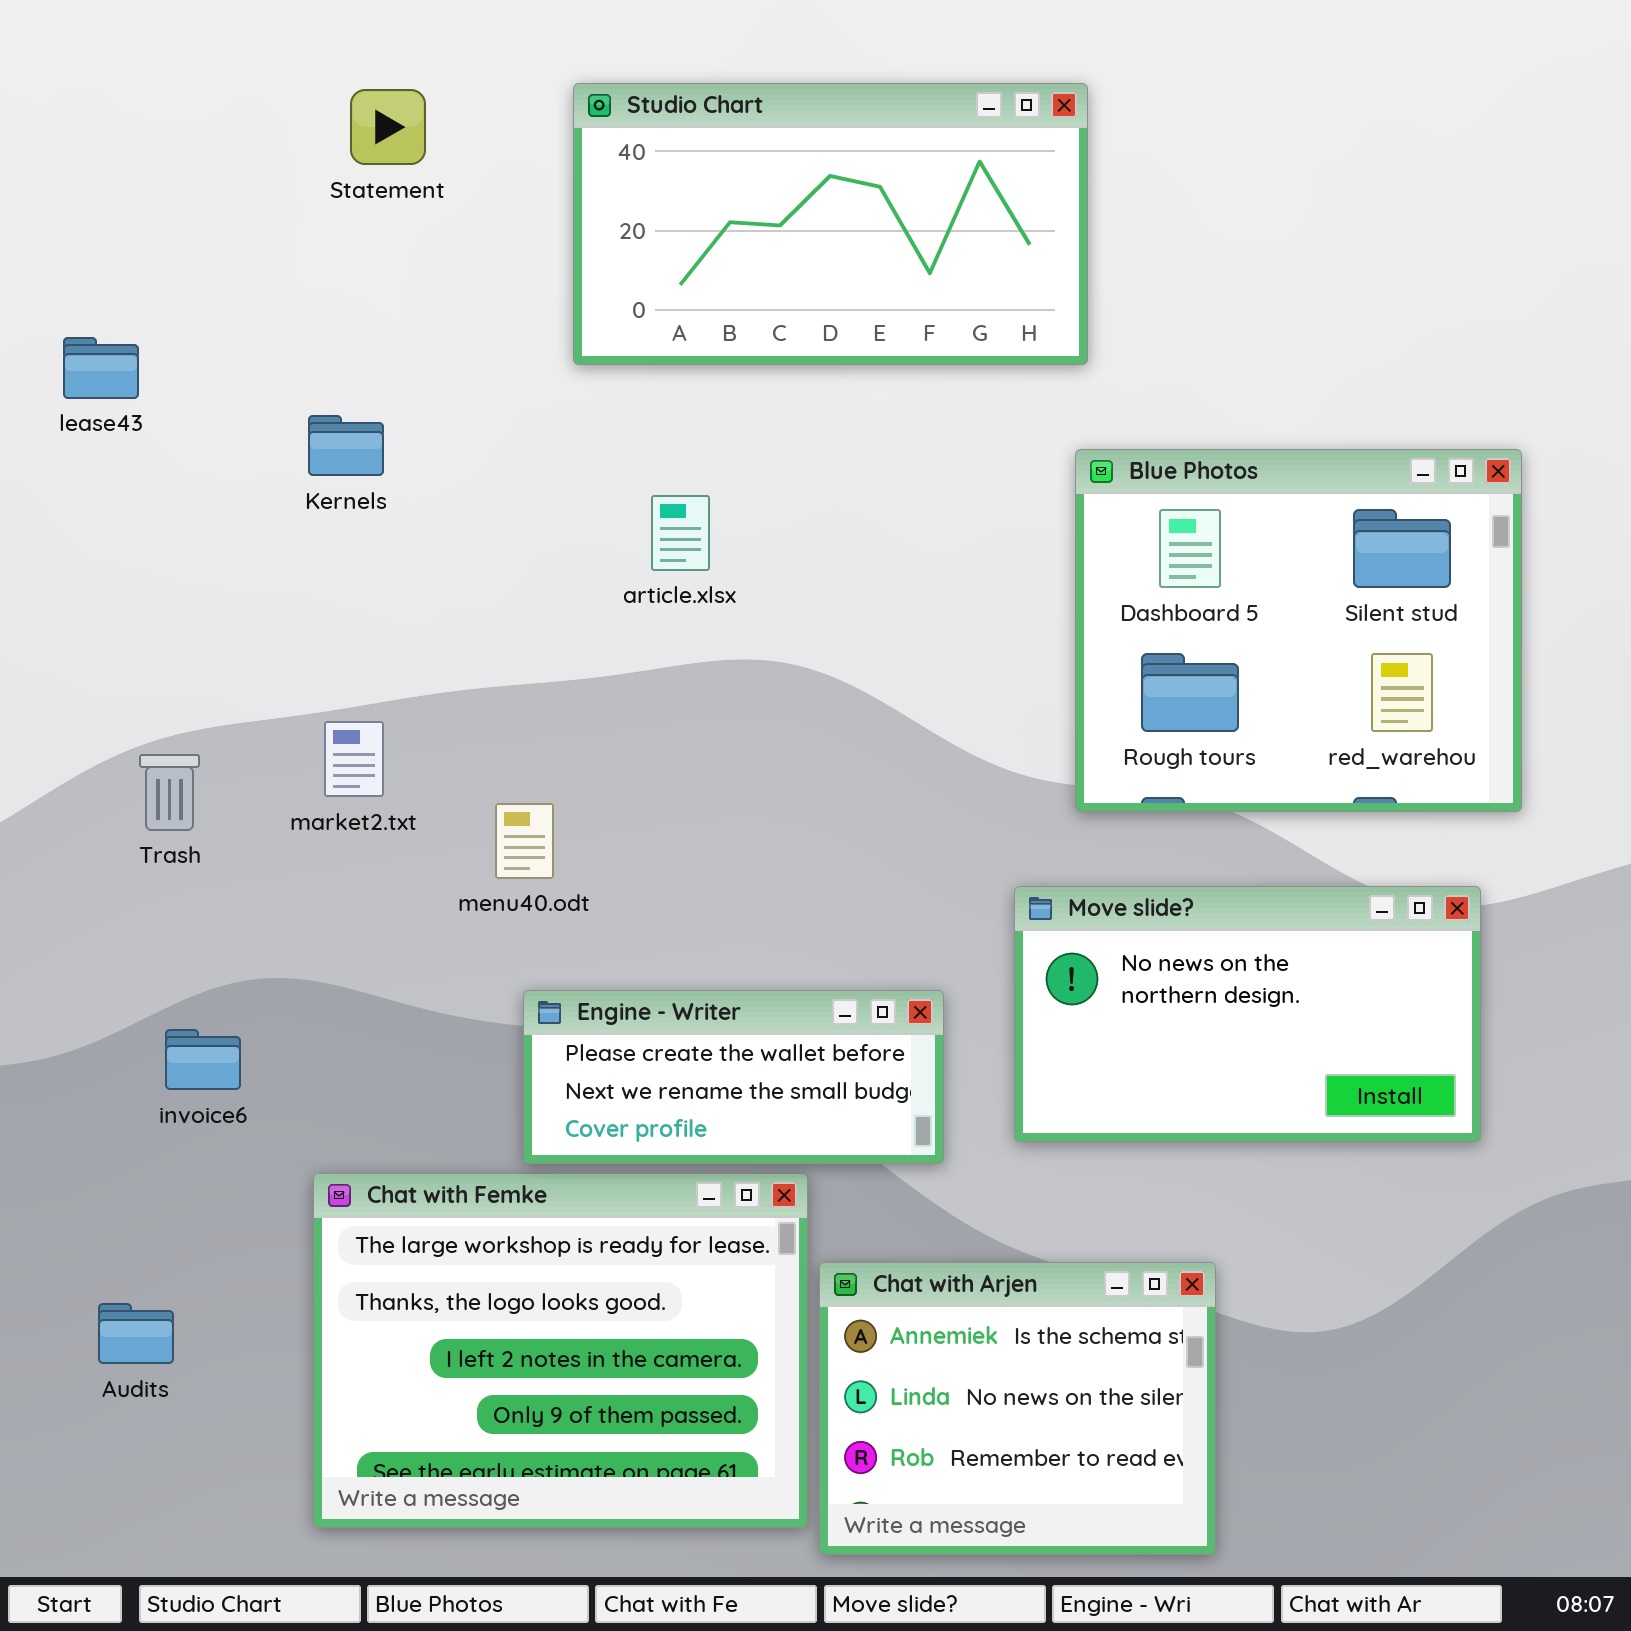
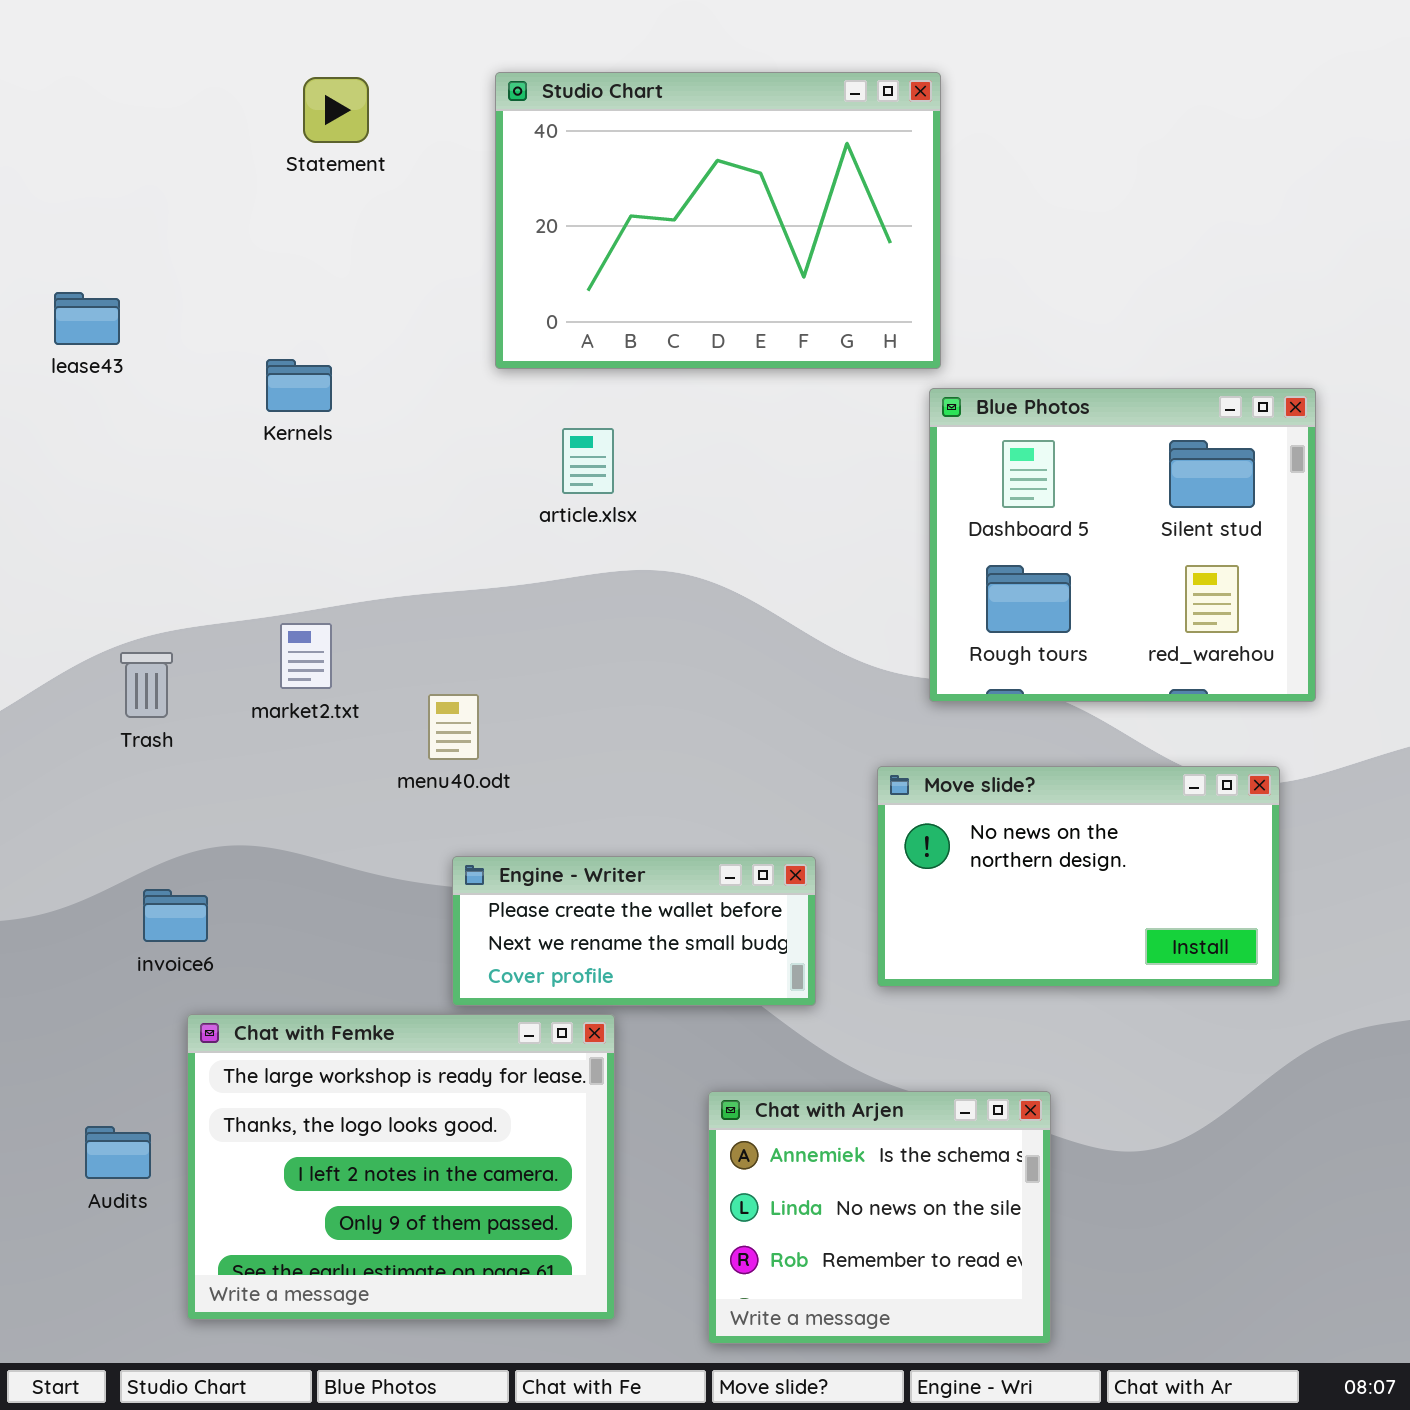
Studio Chart: [573,83,1088,365] -> [495,72,941,369], resized
Chat with Femke: [313,1173,808,1528] -> [187,1014,615,1320], moved

